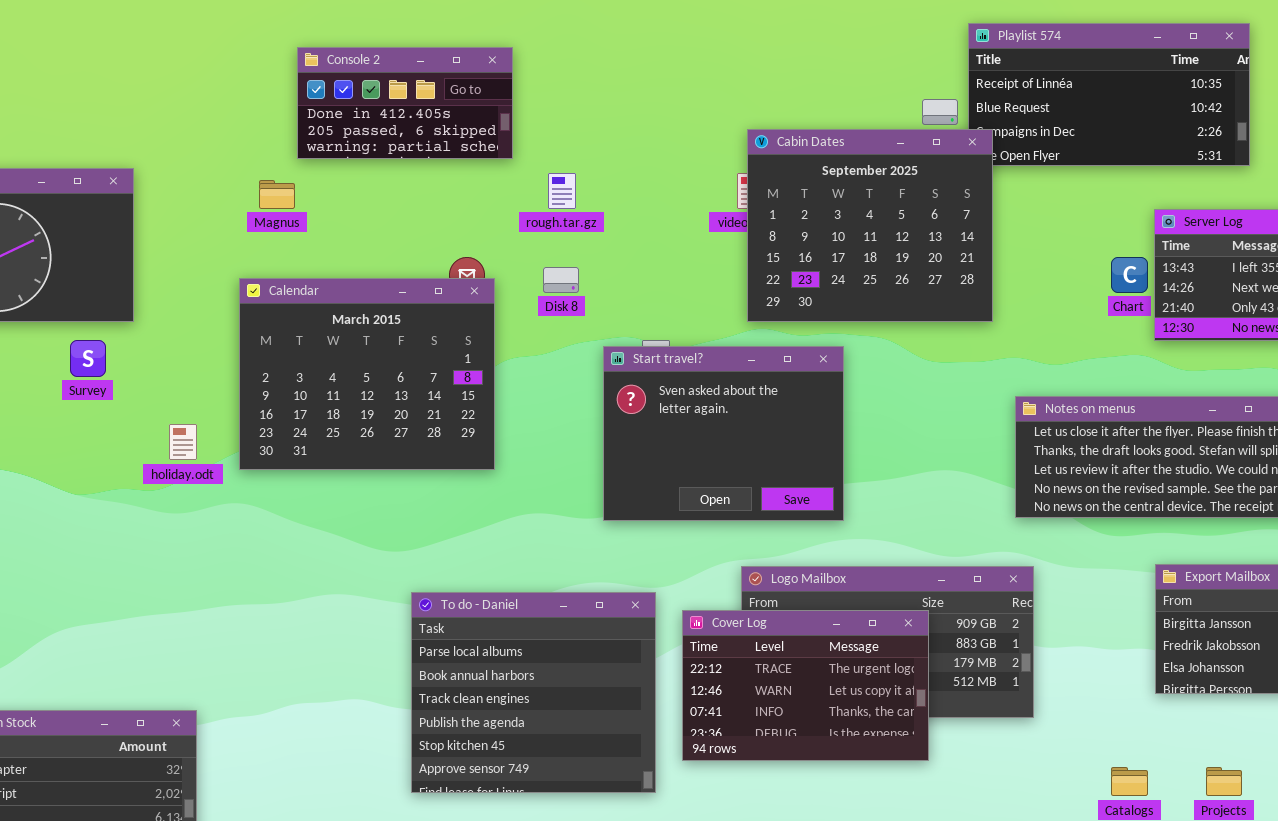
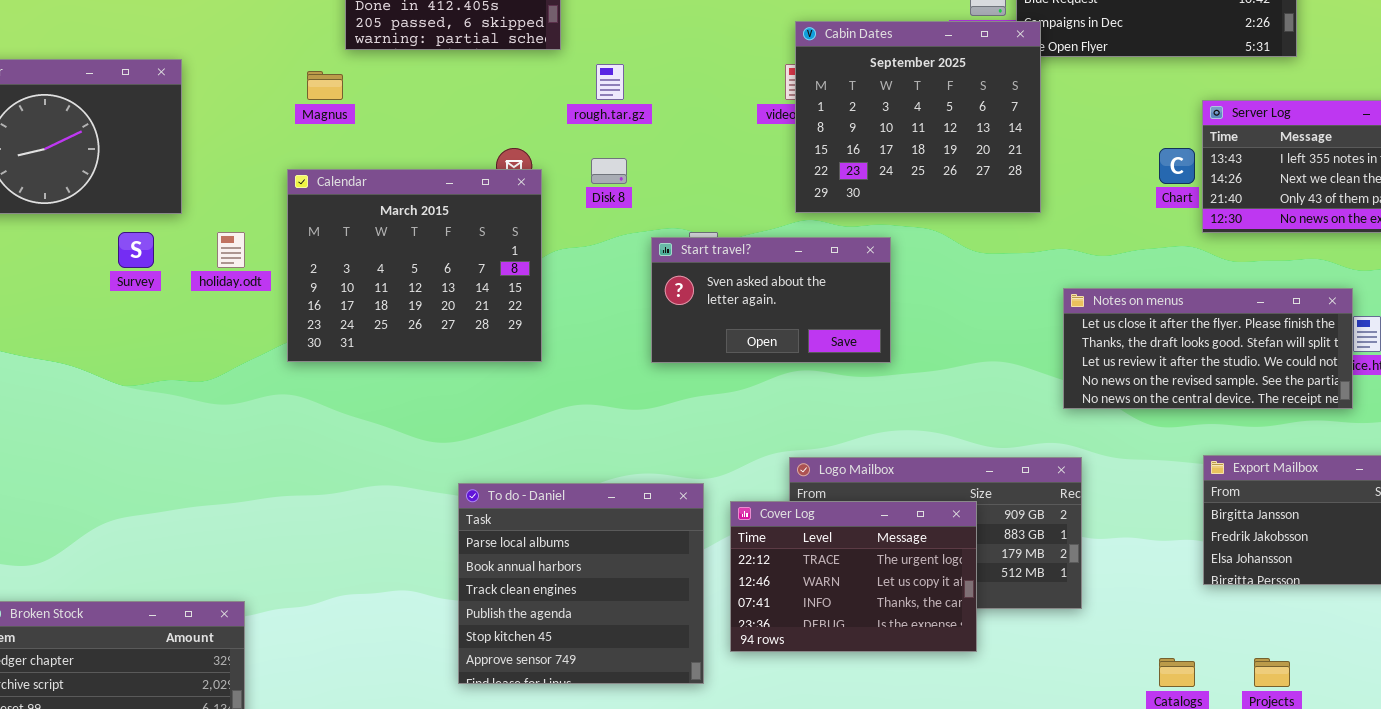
Start travel?: [603,346,844,521] -> [651,237,891,363], resized
holiday.odt: [169,424,197,460] -> [217,232,245,268], moved

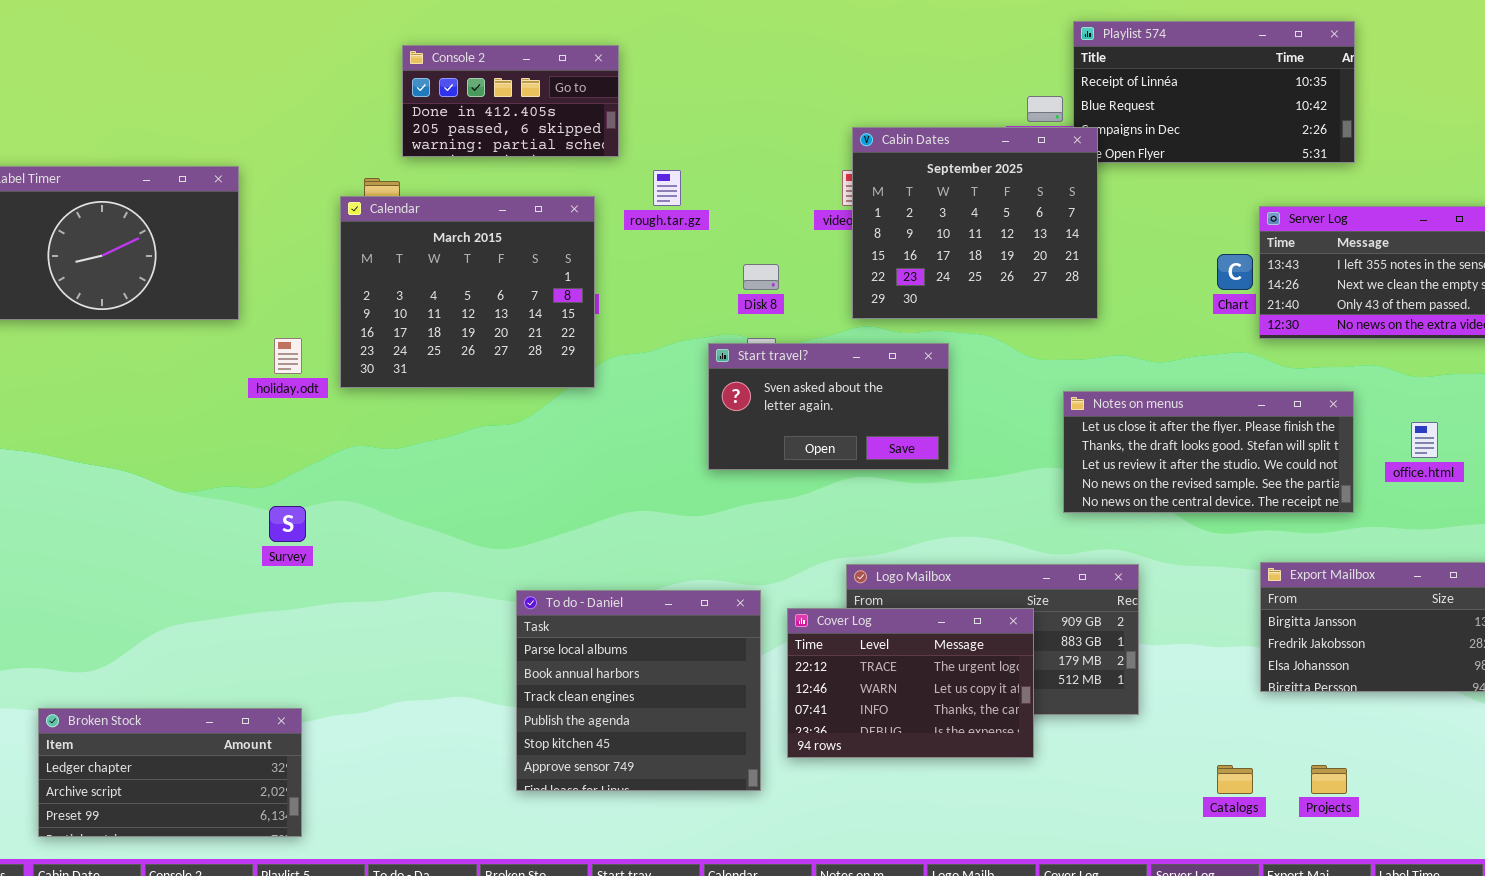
Disk 8: [591,158,627,184] -> [743,264,779,290], moved
Calendar: [287,169,542,362] -> [340,196,595,388], moved
Survey: [118,232,154,268] -> [269,506,306,542], moved
Notes on menus: [1063,288,1353,409] -> [1063,391,1354,513], moved

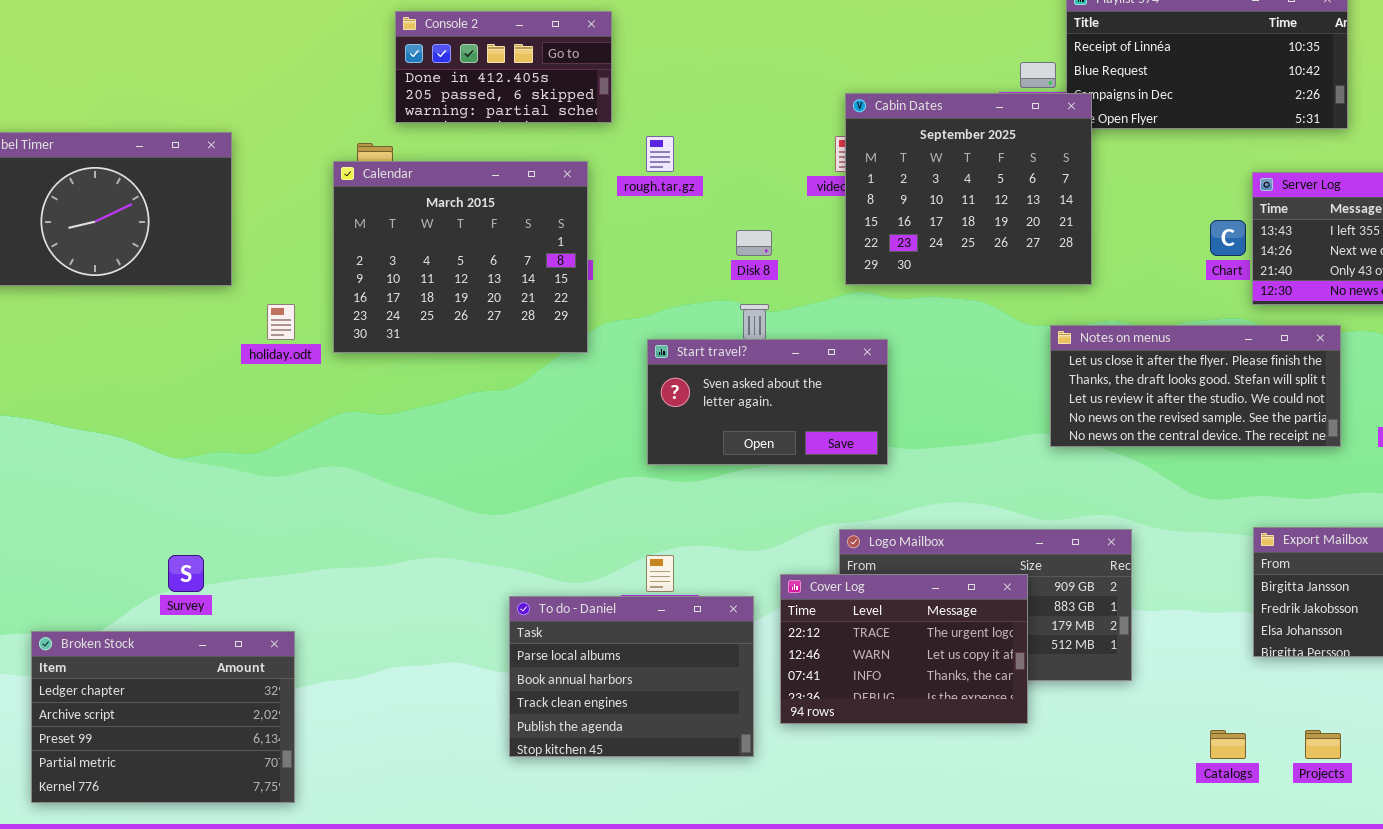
Start travel?: [708,343,949,470] -> [647,339,888,465], moved
Notes on menus: [1063,391,1354,513] -> [1050,325,1341,447], moved
Survey: [269,506,306,542] -> [168,555,204,592], moved
To do - Daniel: [516,590,761,791] -> [509,596,754,757], resized
Broken Stock: [38,708,302,837] -> [31,631,295,803], resized

